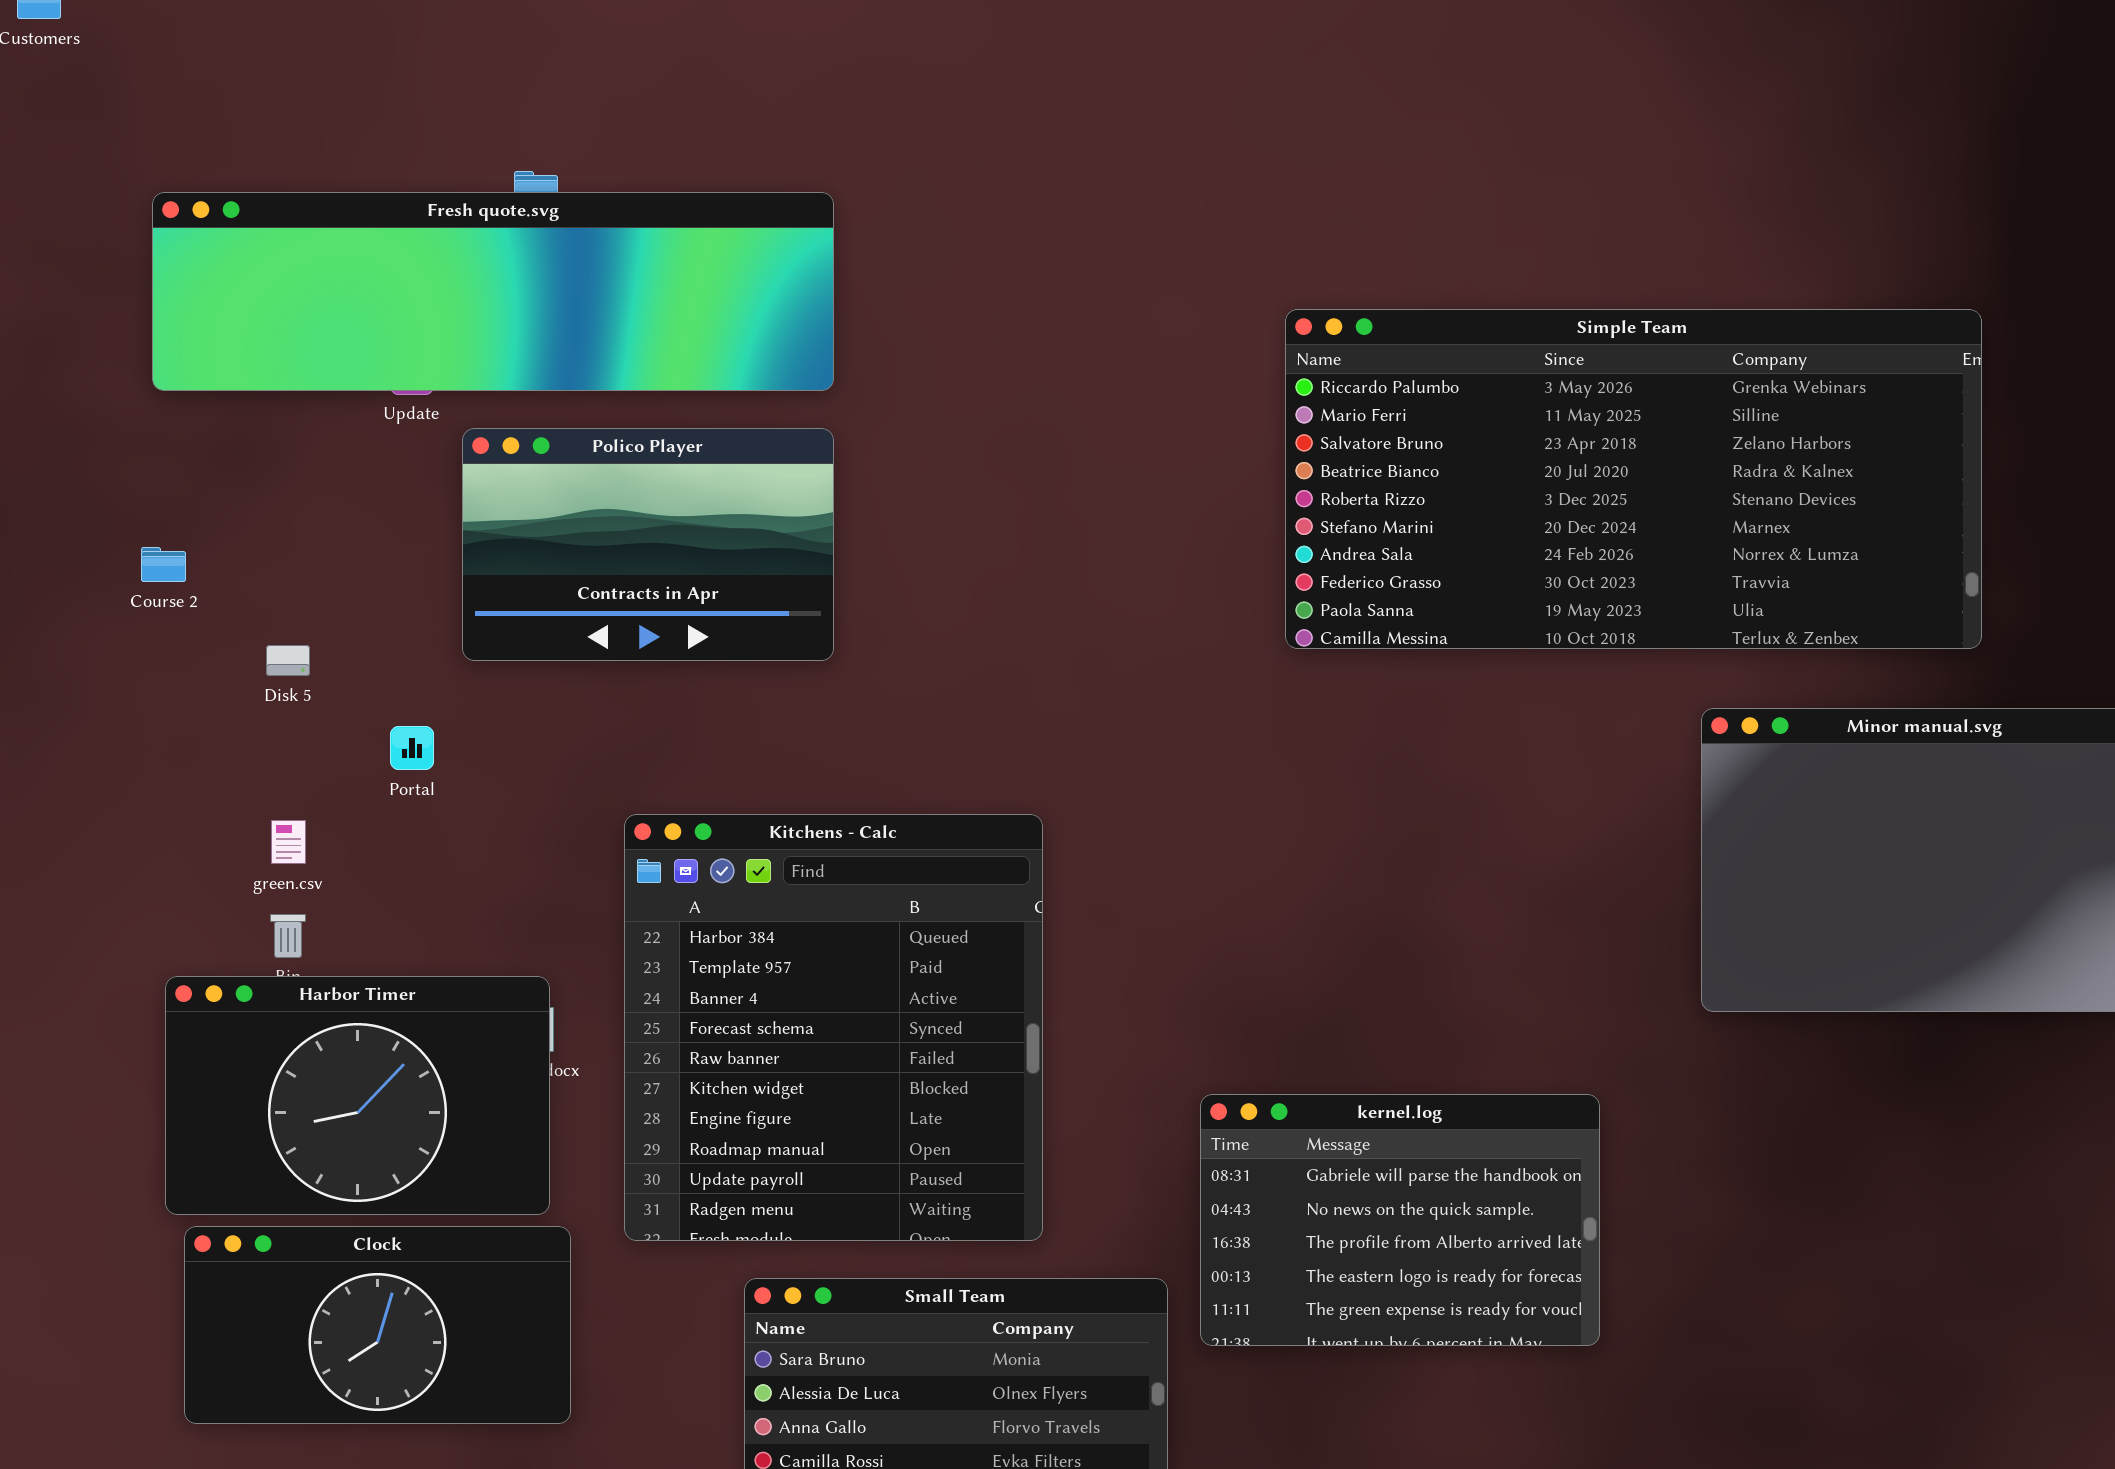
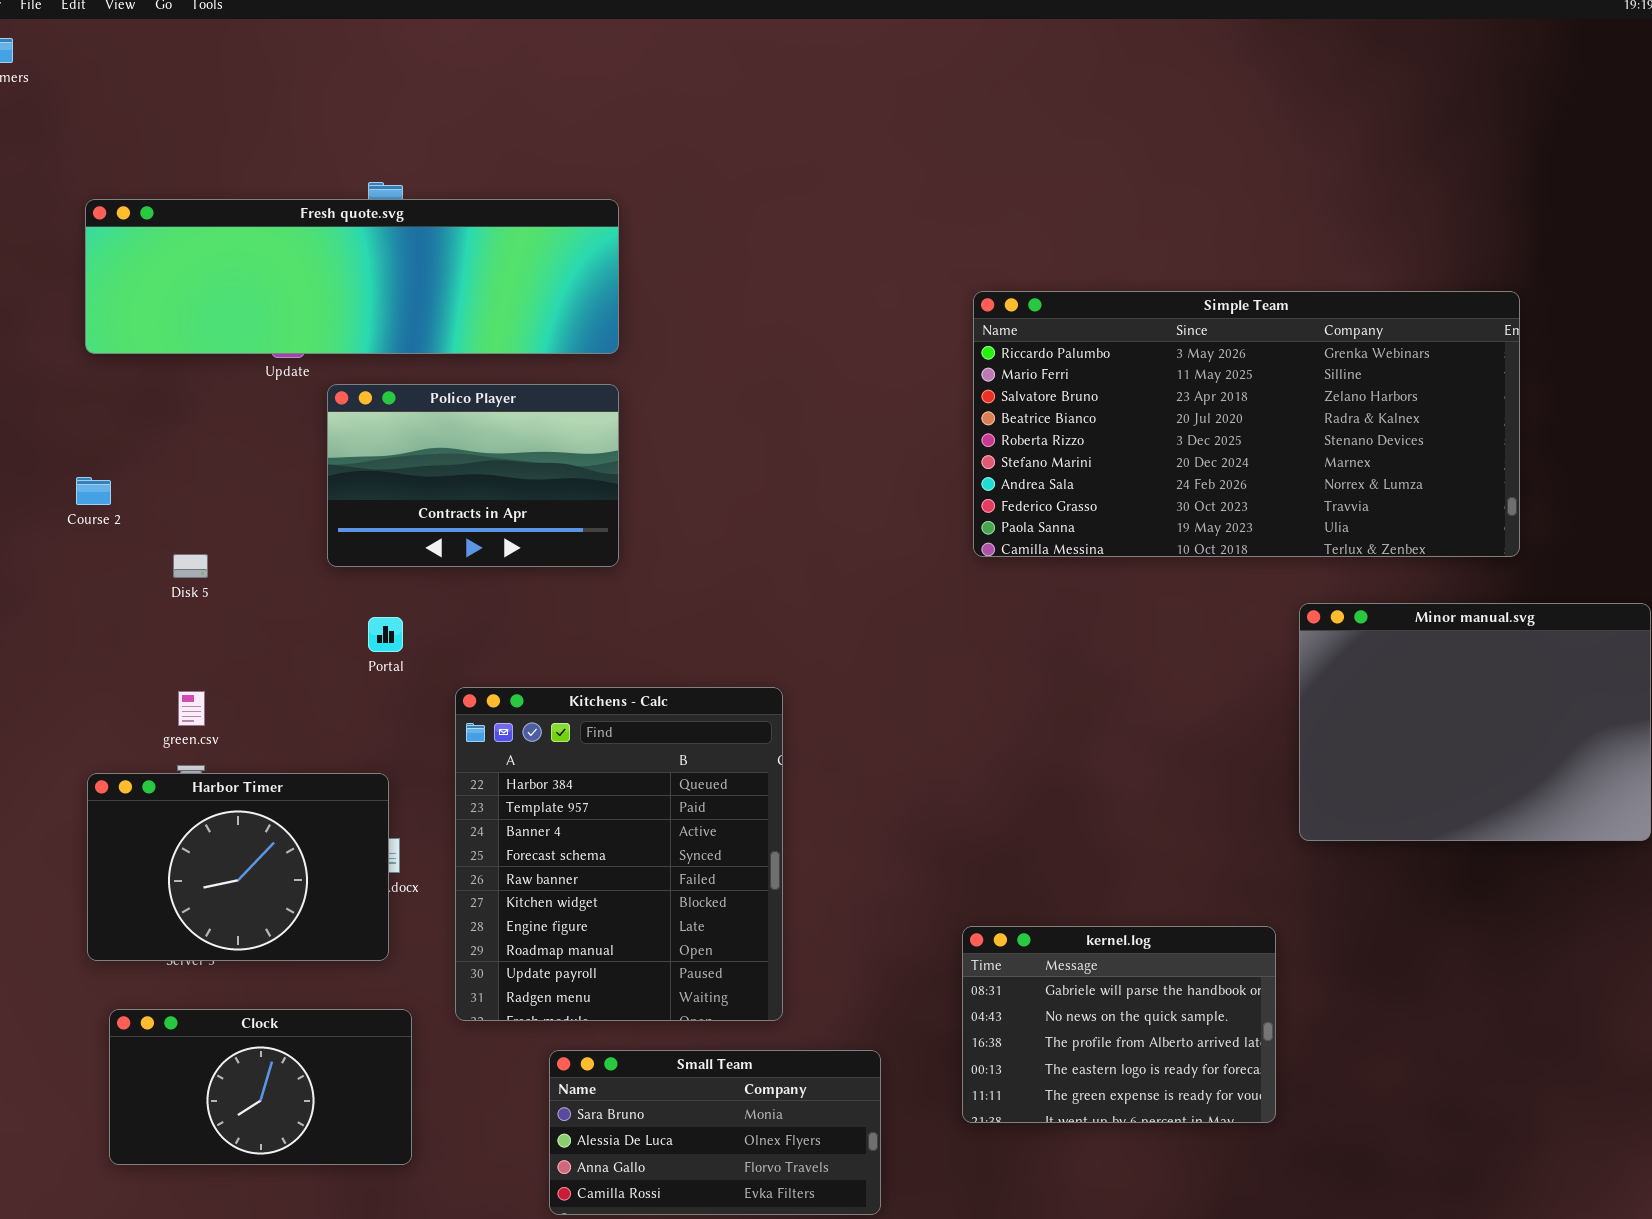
Portal: [390,726,434,770] -> [368,617,403,652], moved
Harbor Timer: [165,976,550,1215] -> [87,773,389,961], moved
kernel.log: [1200,1094,1600,1346] -> [962,926,1276,1123], moved

